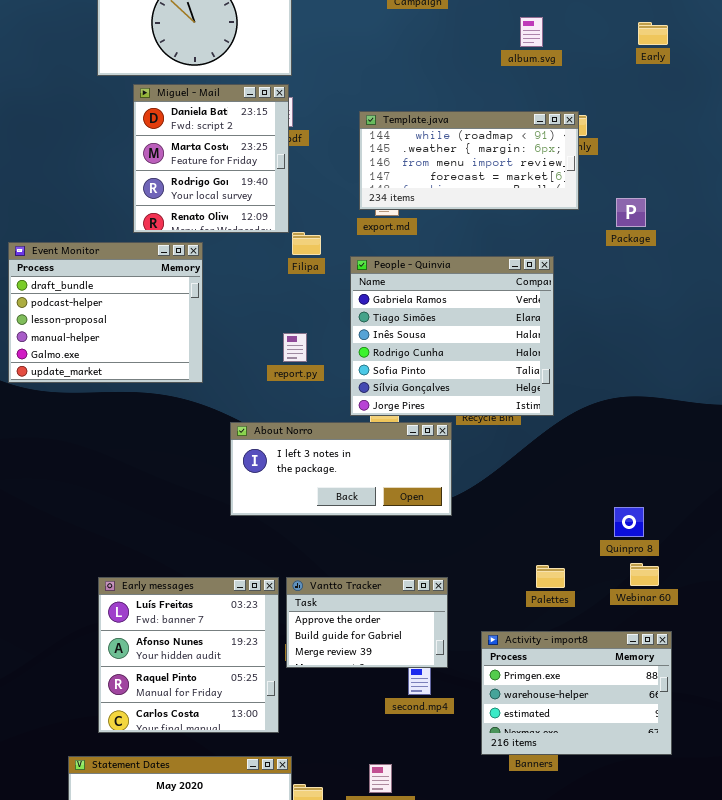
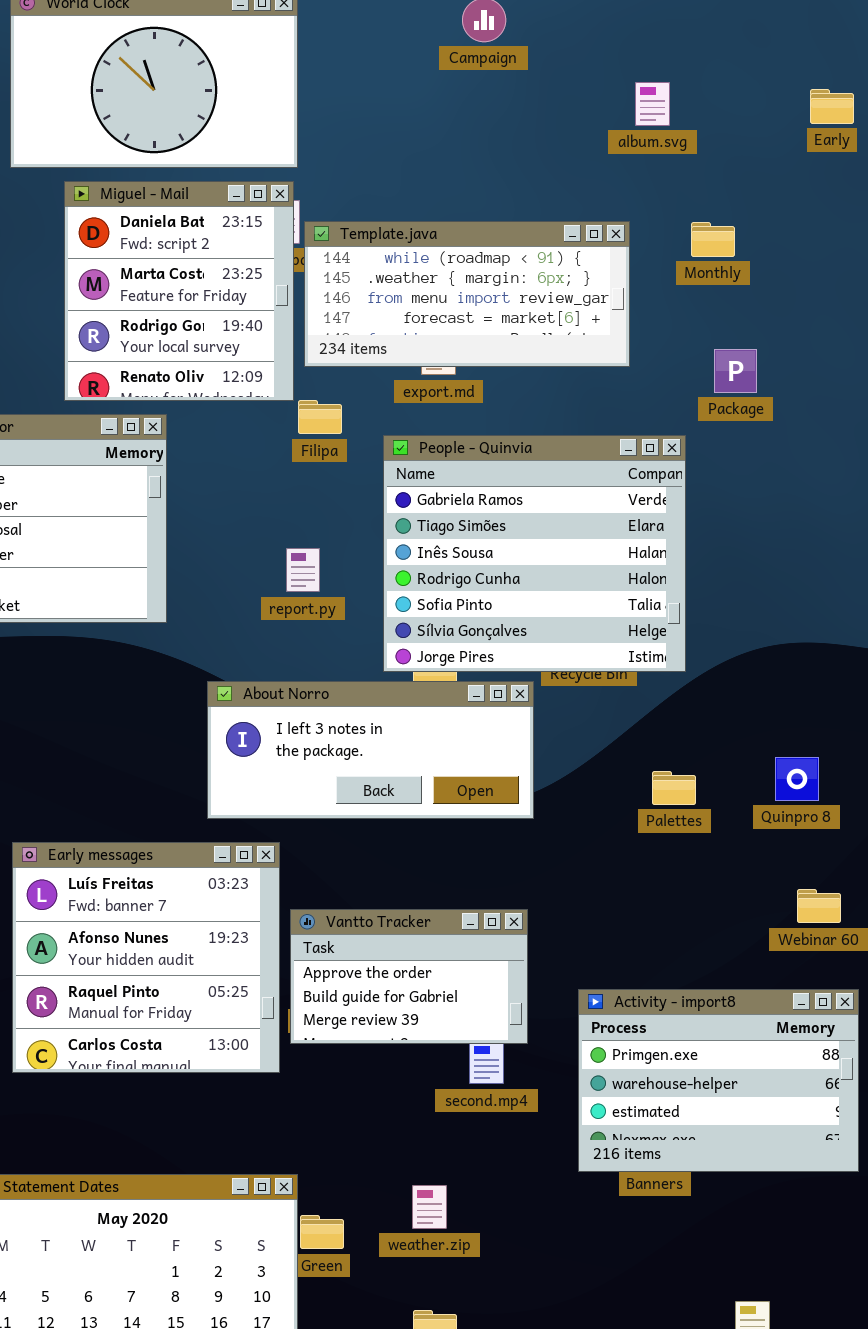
Template.java: [359,111,579,210] -> [304,221,630,367], moved
Package: [616,198,646,227] -> [714,349,757,393], moved
Quinpro 8: [614,507,644,537] -> [775,757,819,801], moved
Palettes: [536,565,565,588] -> [652,771,696,805], moved
Early messages: [98,577,279,733] -> [12,842,280,1073], moved

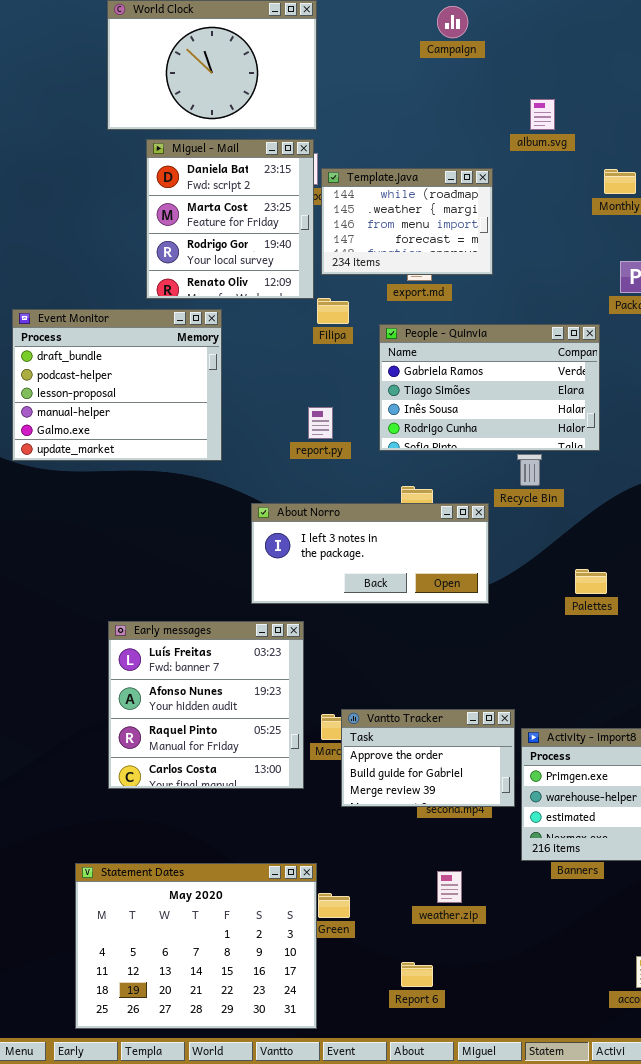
album.svg: [635,82,670,126] -> [530,99,555,130], moved
Template.java: [304,221,630,367] -> [321,168,493,275], resized
People - Quinvia: [383,435,686,672] -> [379,324,600,451], resized
Vantto Tracker: [290,909,528,1044] -> [341,709,515,807], moved
weather.zip: [412,1185,447,1229] -> [437,871,462,903], moved

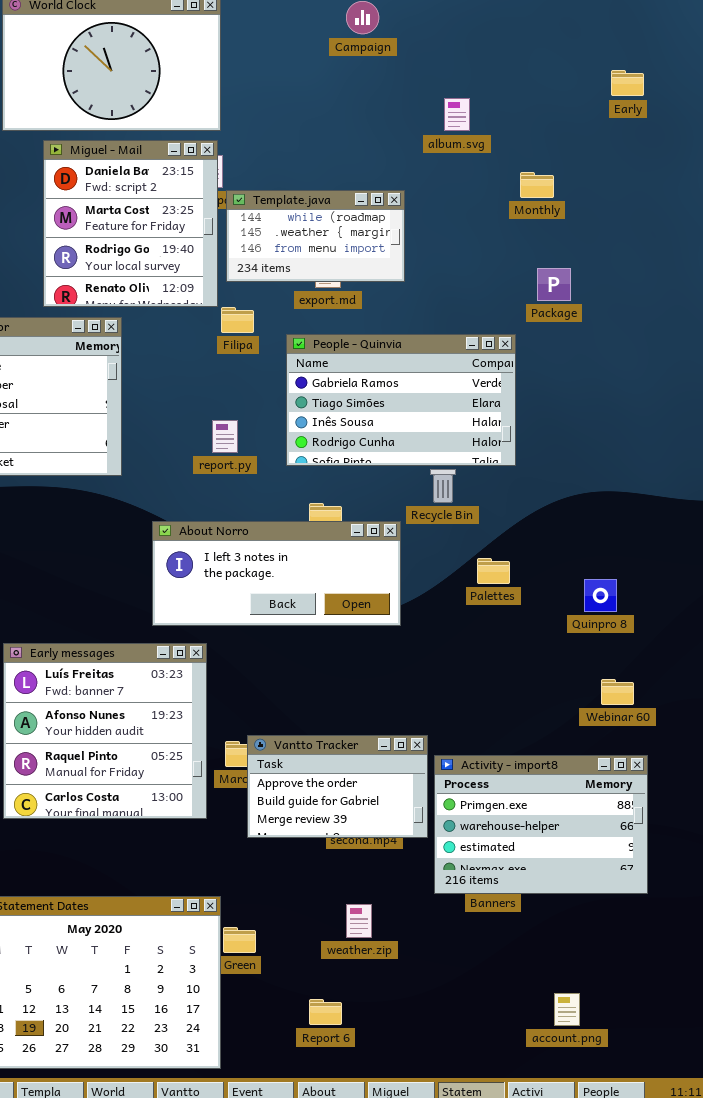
Template.java: [321,168,493,275] -> [226,190,405,282], resized
Palettes: [575,569,607,594] -> [477,558,510,584], moved

